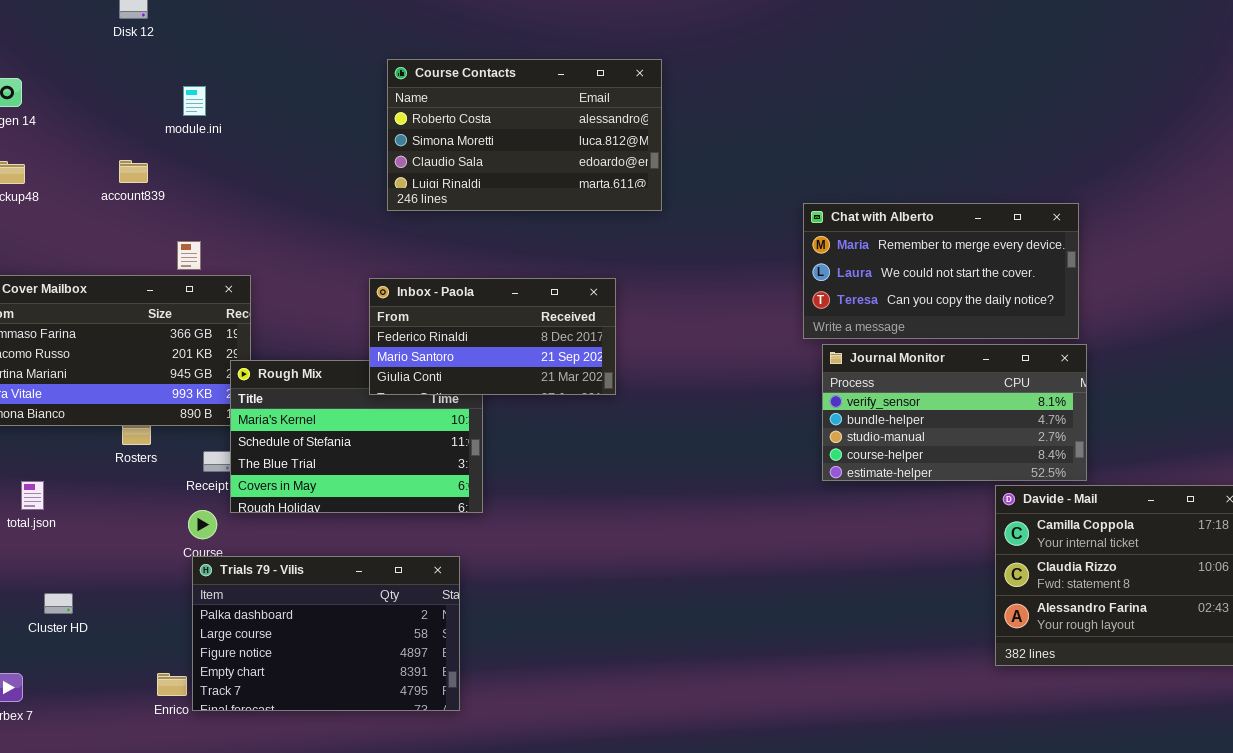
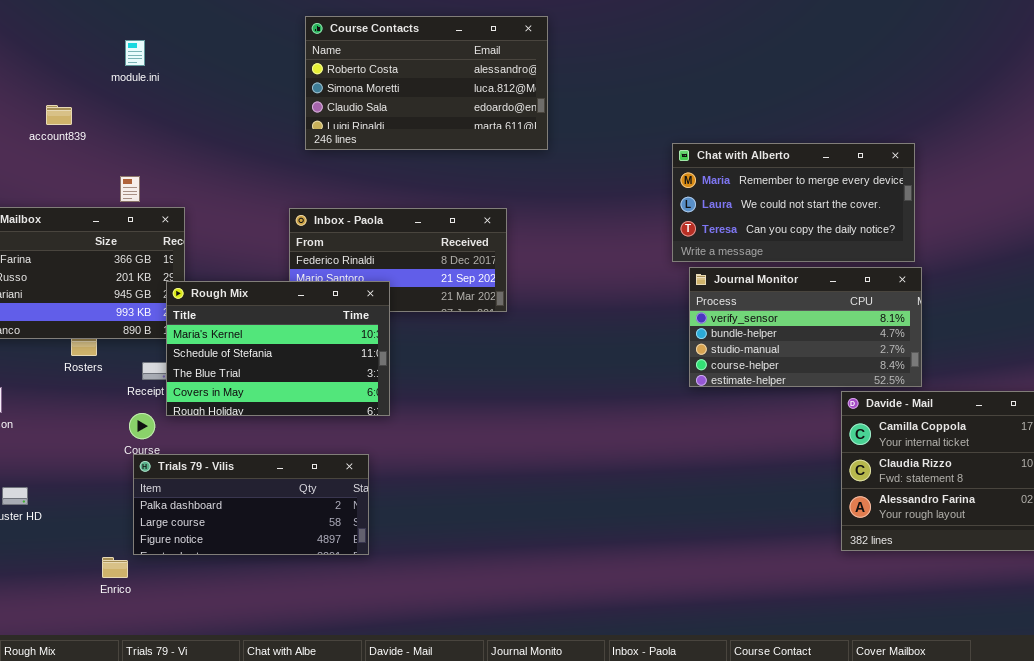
account839: [119,160,148,183] -> [46,105,72,125], moved
Rough Mix: [230,360,483,513] -> [166,281,390,416], raised
Trials 79 - Vilis: [192,556,460,711] -> [133,454,369,555], resized

